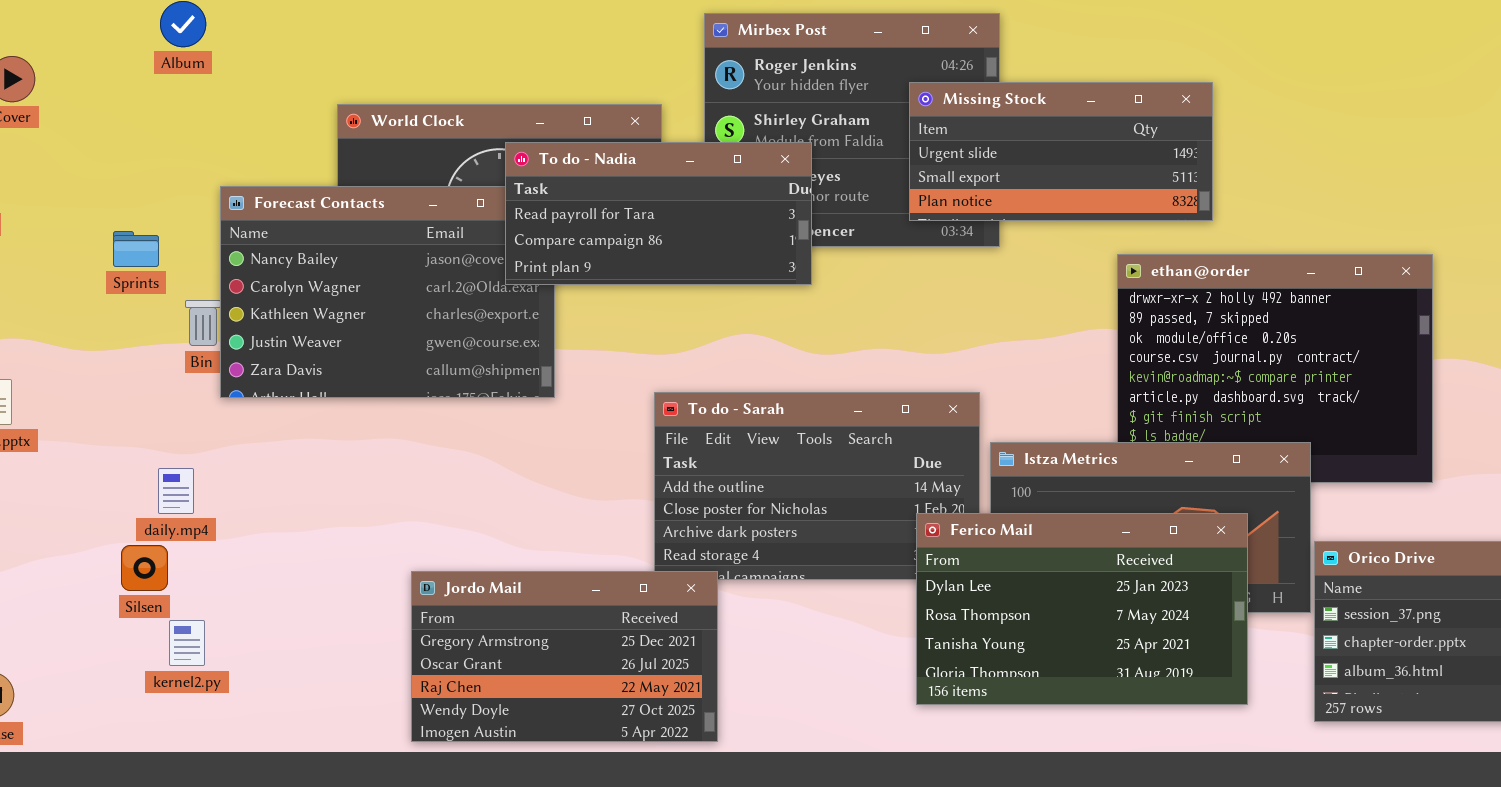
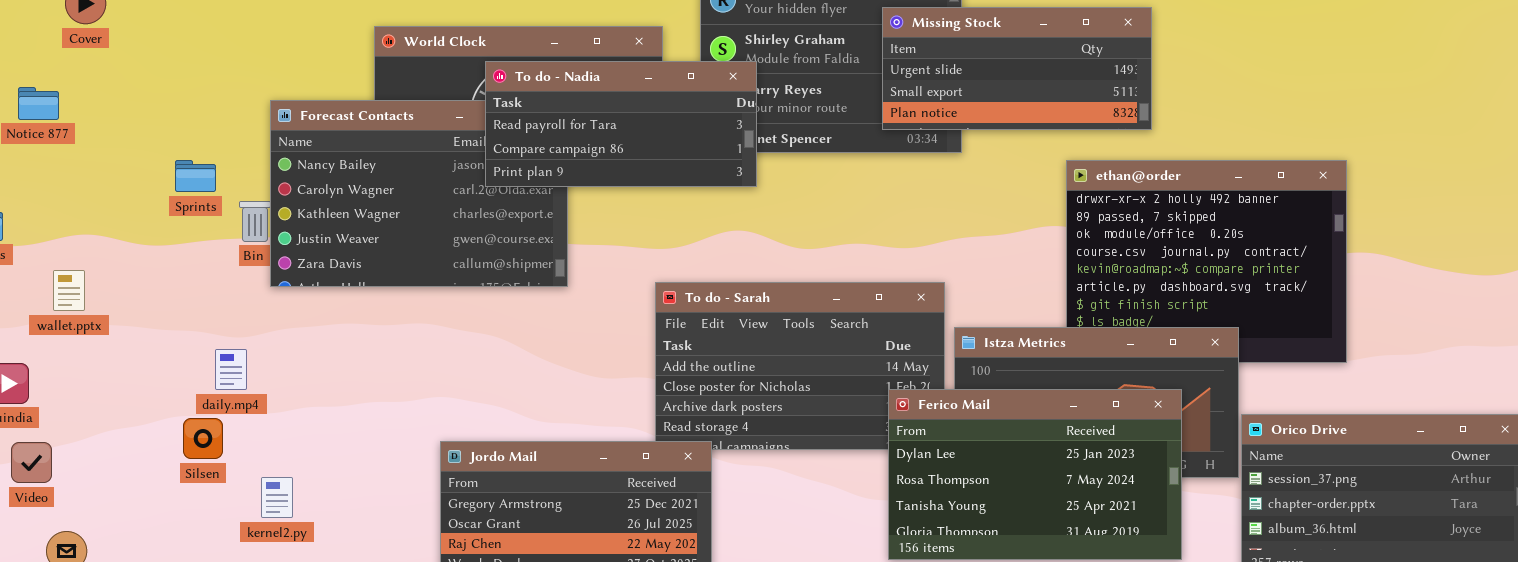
To do - Nadia: [505,142,812,285] -> [485,61,757,187], moved
Sprints: [113,231,159,267] -> [175,160,216,192], moved
kernel2.py: [169,620,205,666] -> [261,477,293,518], moved

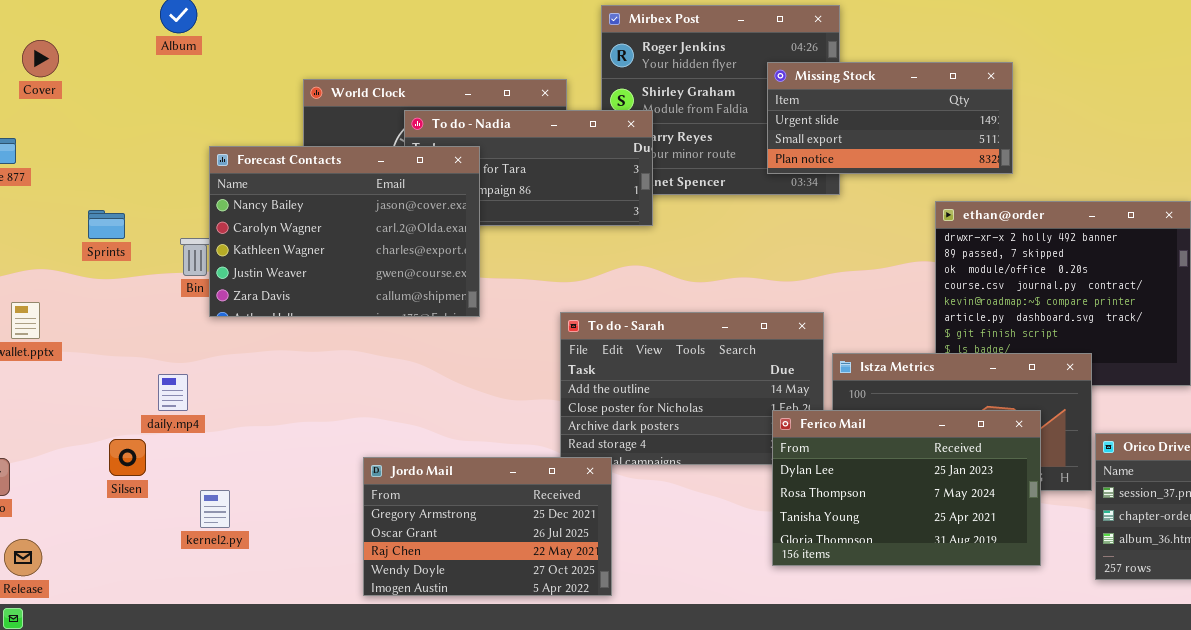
Forecast Contacts: [270,100,568,287] -> [209,146,480,317], raised
Sprints: [175,160,216,192] -> [88,210,125,239], moved
Silsen: [183,418,223,459] -> [109,439,146,476], moved

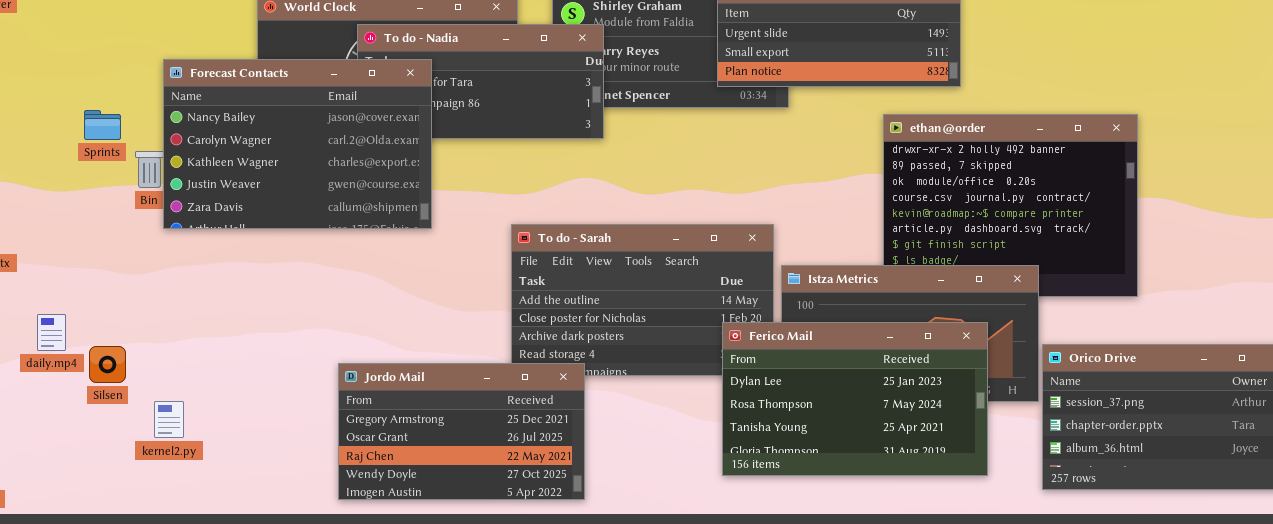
Sprints: [88,210,125,239] -> [84,110,121,140], moved
daily.mp4: [158,374,188,411] -> [37,314,66,351], moved
Silsen: [109,439,146,476] -> [89,346,126,383], moved
Jordo Mail: [363,457,612,596] -> [338,363,585,500], moved

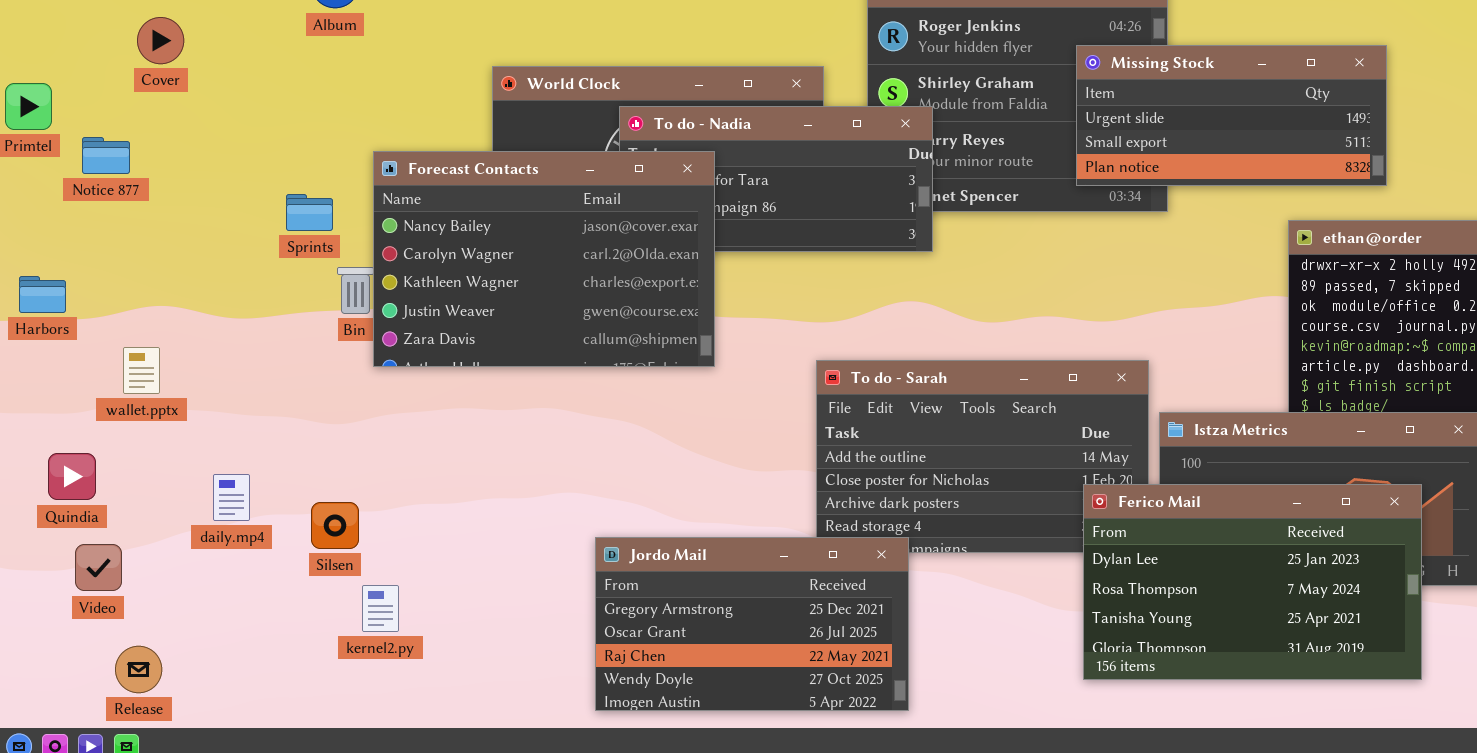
Sprints: [84,110,121,140] -> [286,194,333,231], moved
Silsen: [89,346,126,383] -> [311,502,359,549], moved

